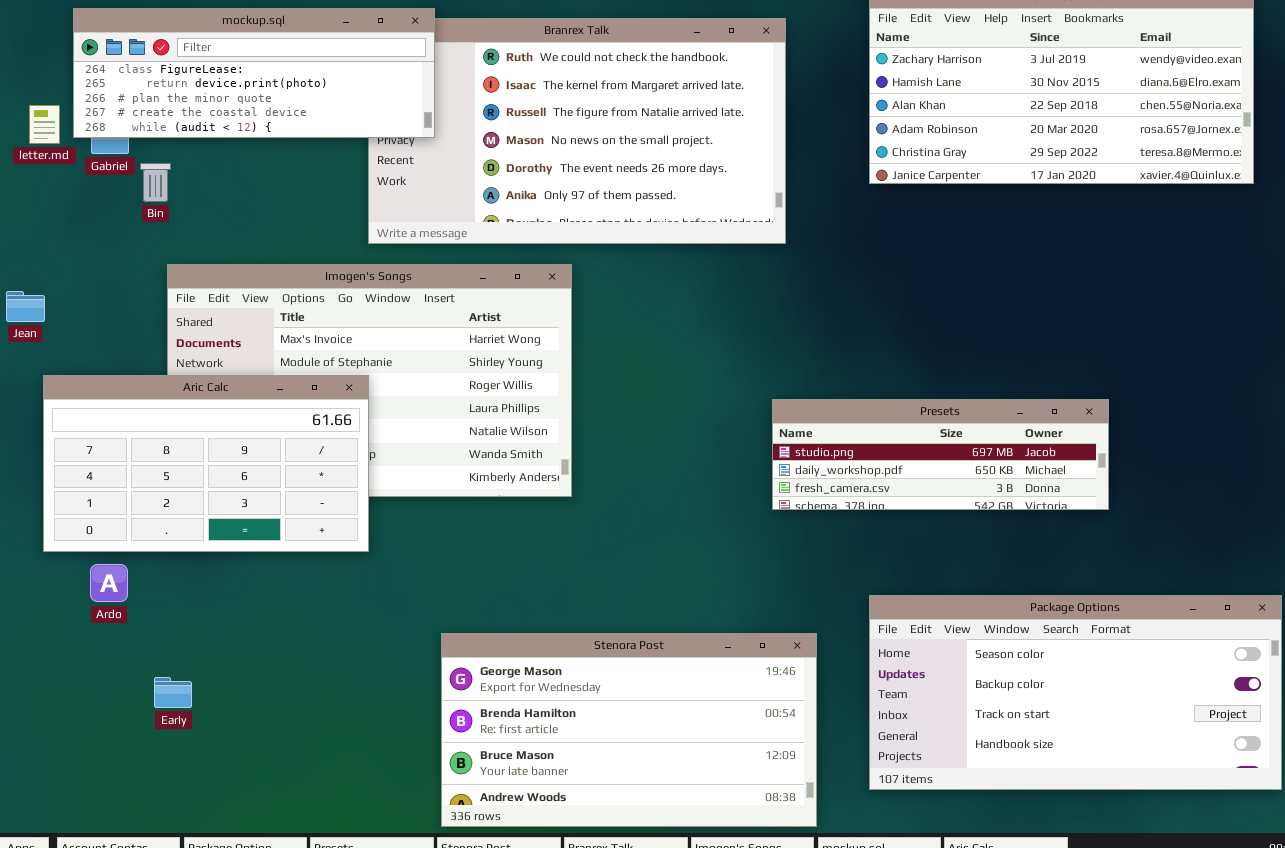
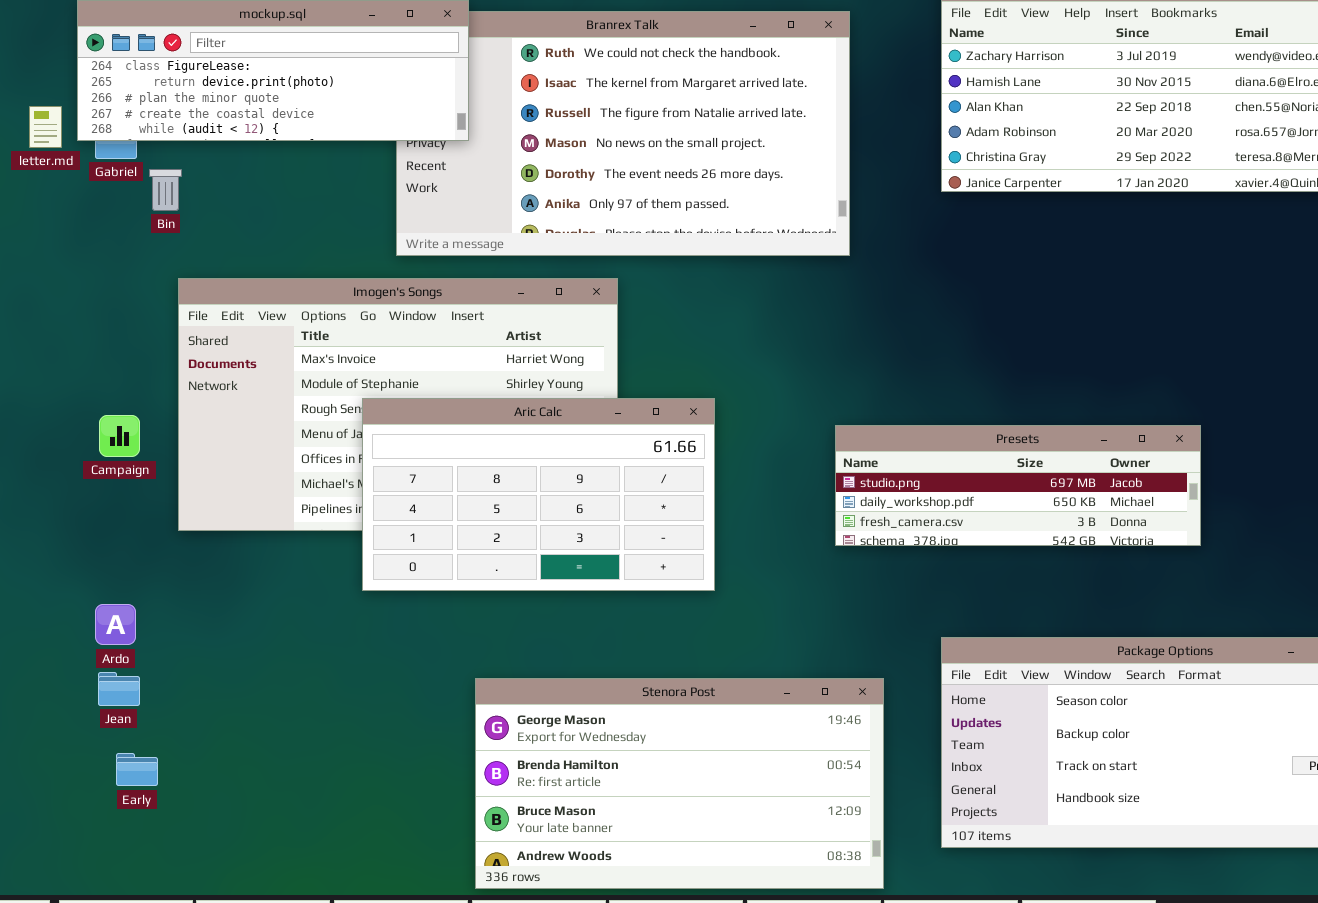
Jean: [6,291,45,322] -> [98,672,140,706], moved
Aric Calc: [43,375,369,552] -> [362,398,715,591], moved
Early: [154,677,192,708] -> [116,753,158,786], moved

